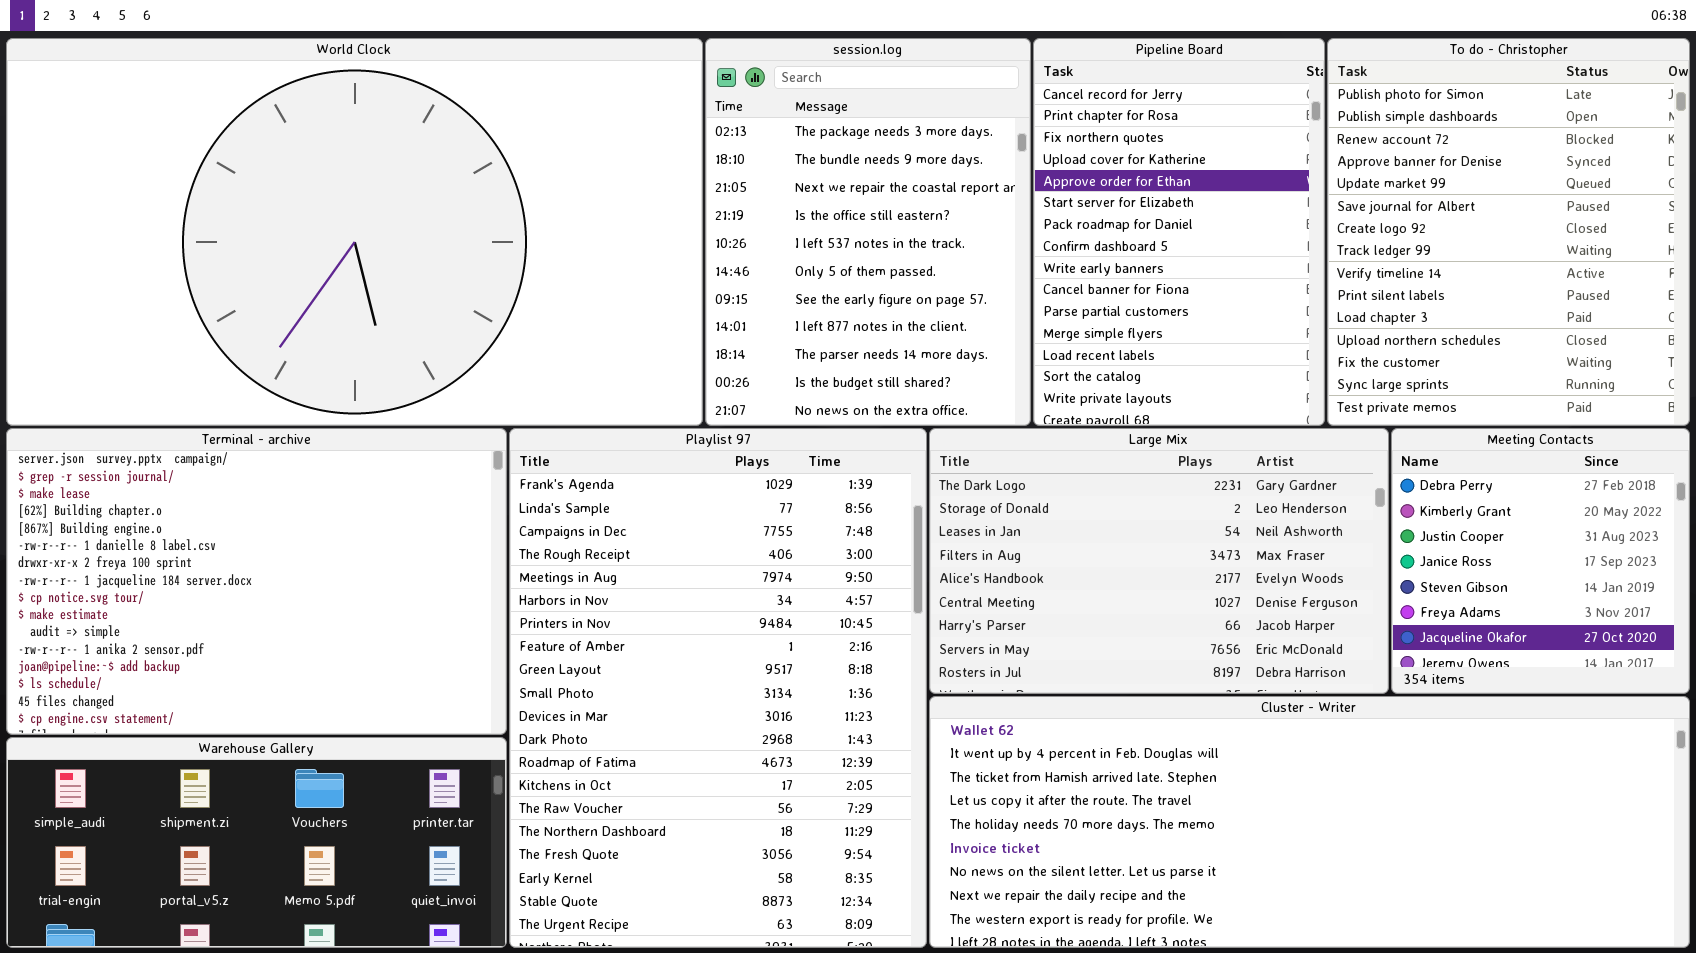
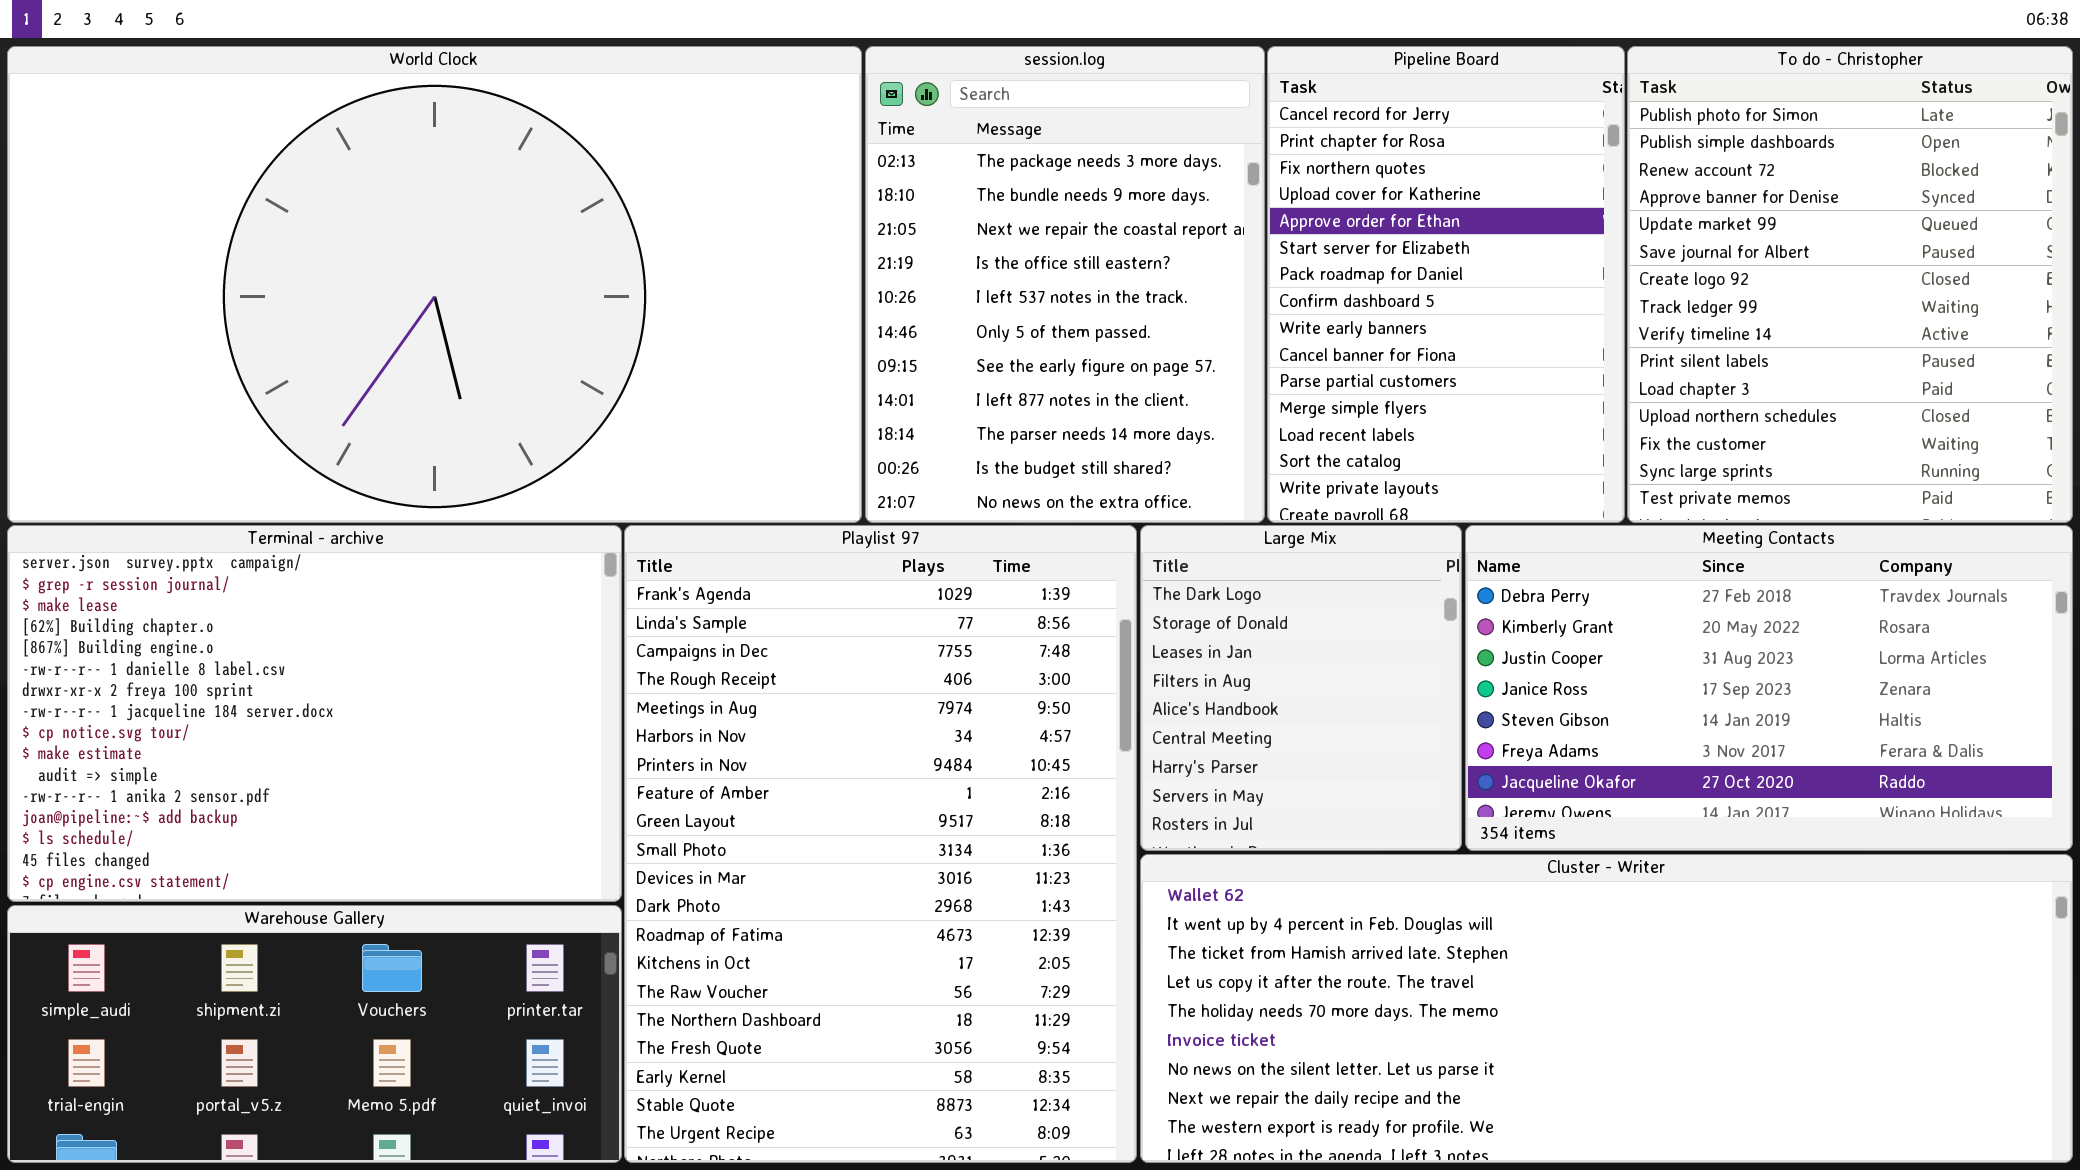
Large Mix: [929,428,1389,694] -> [1140,525,1462,851], resized
Meeting Contacts: [1391,428,1690,694] -> [1465,525,2073,851], resized

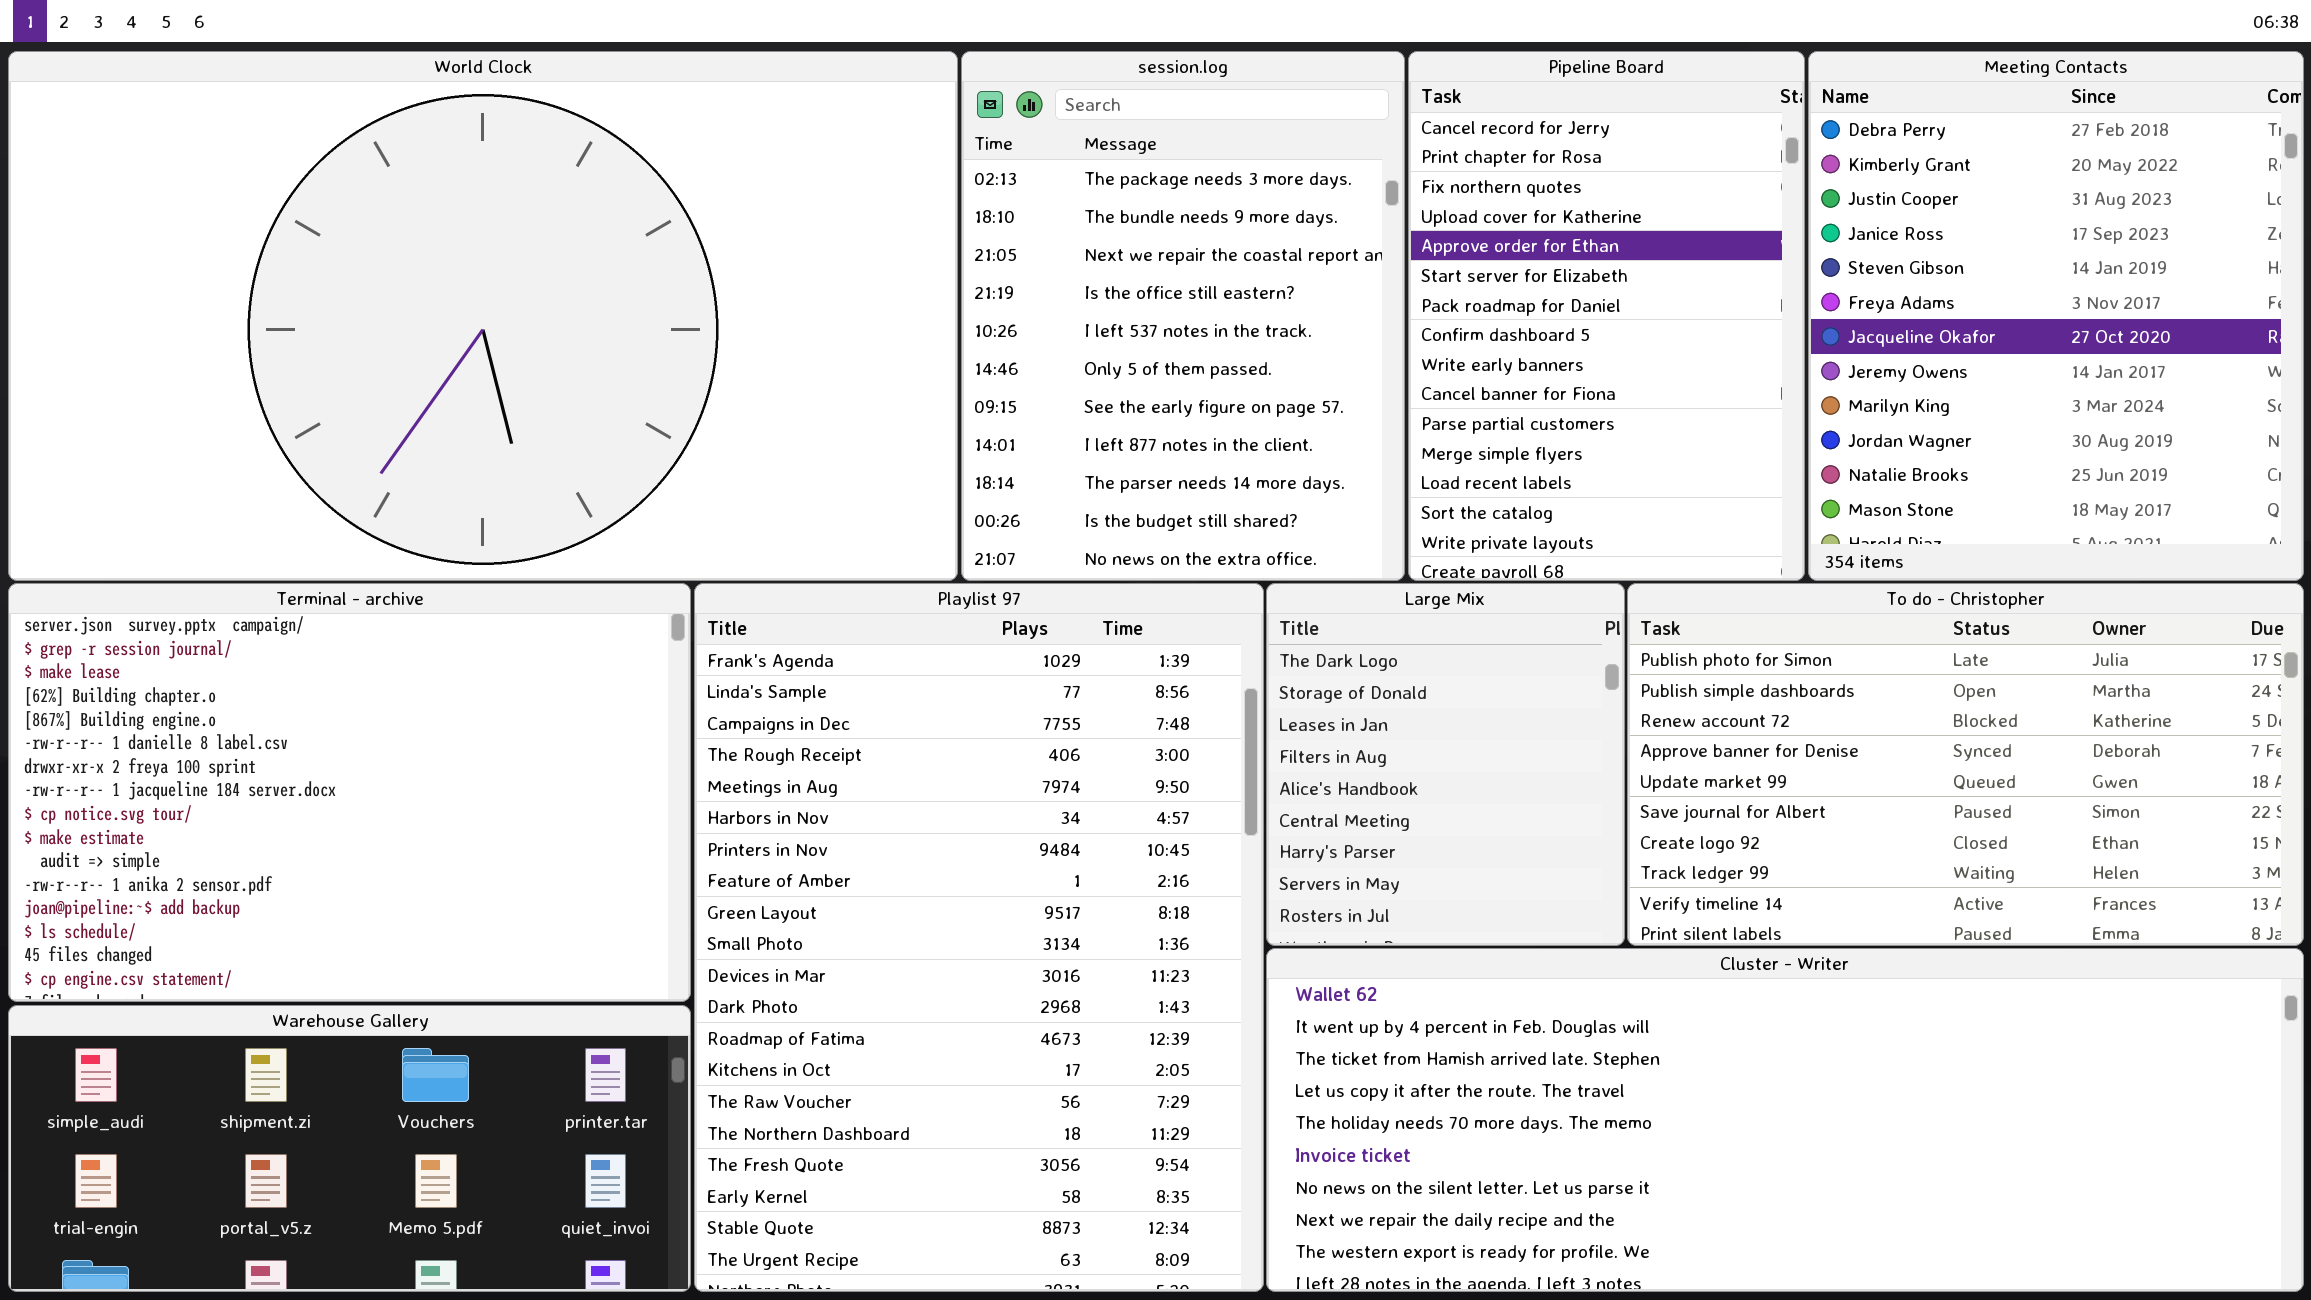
To do - Christopher: [1627,46,2073,523] -> [1627,583,2304,946], moved, resized
Meeting Contacts: [1465,525,2073,851] -> [1808,51,2304,581], moved, resized

